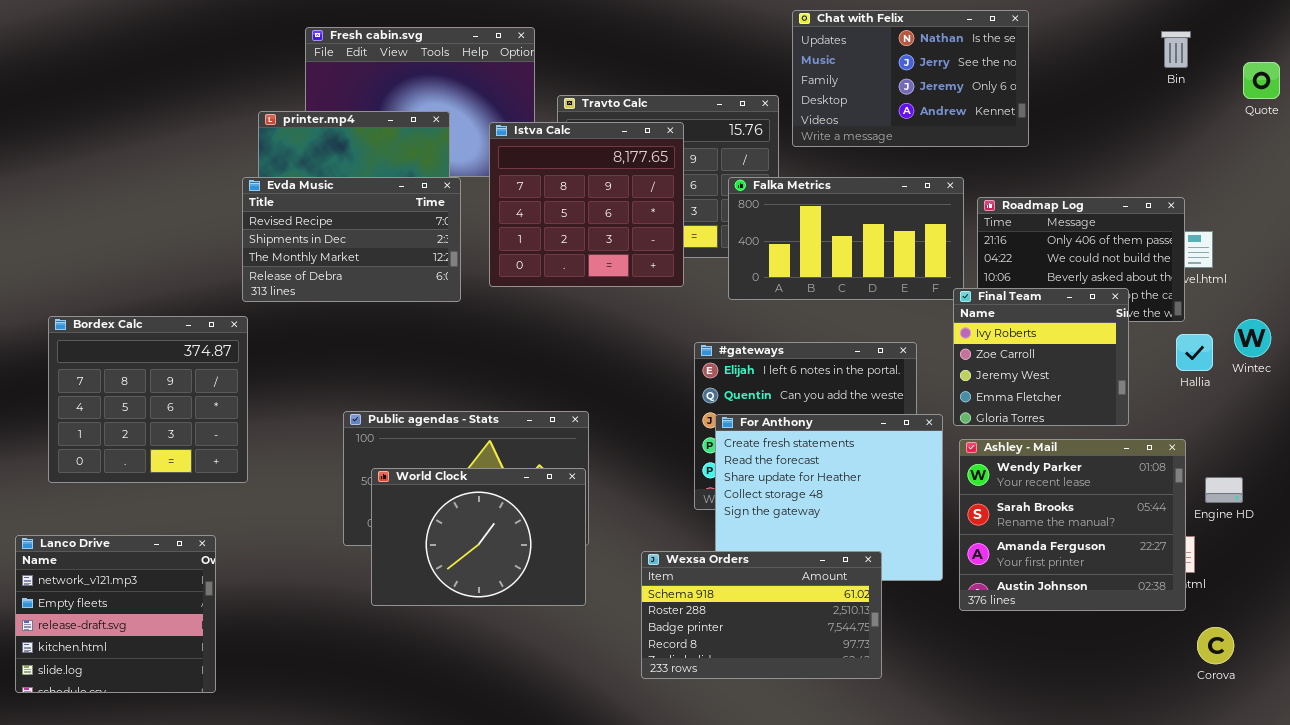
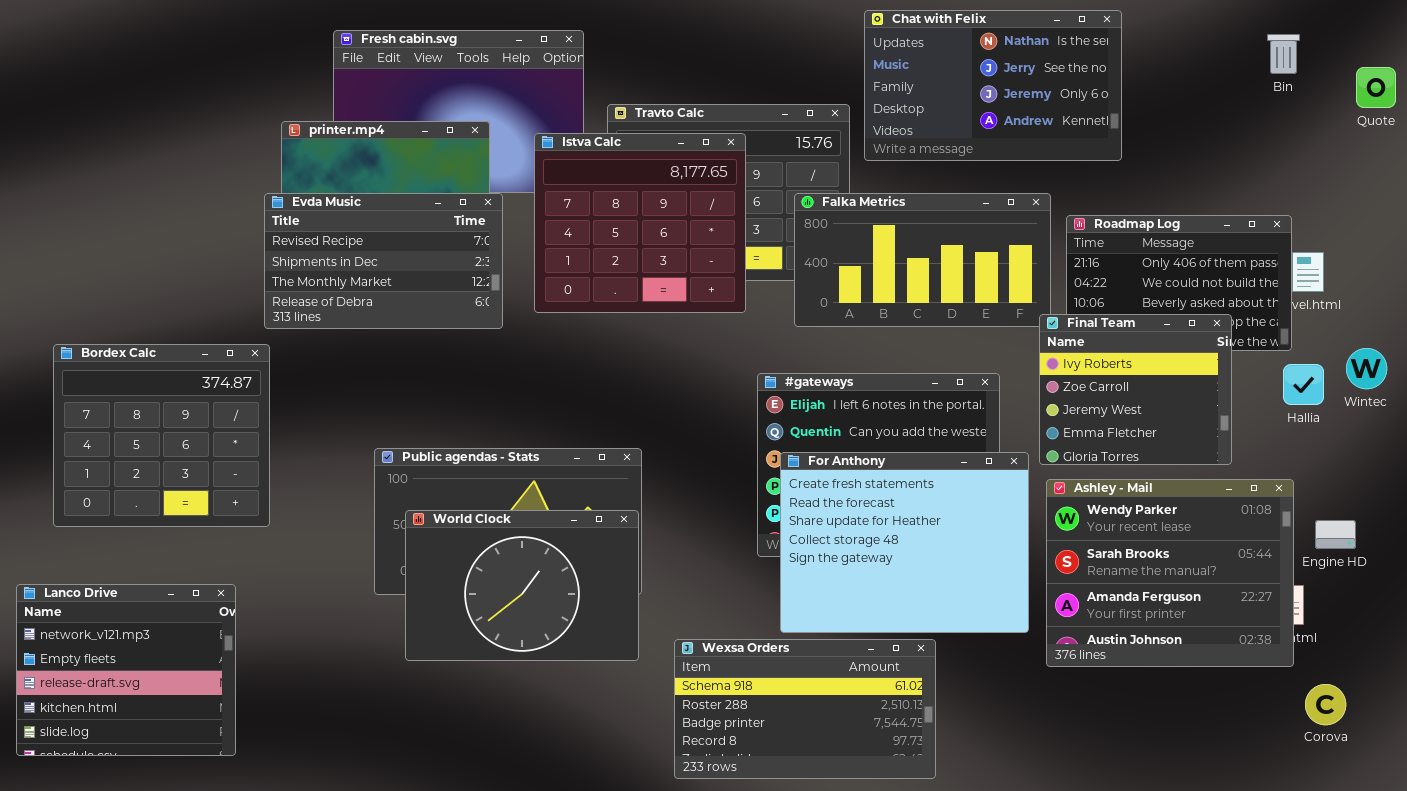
Wexsa Orders: [641,551,882,679] -> [674,639,936,779], moved

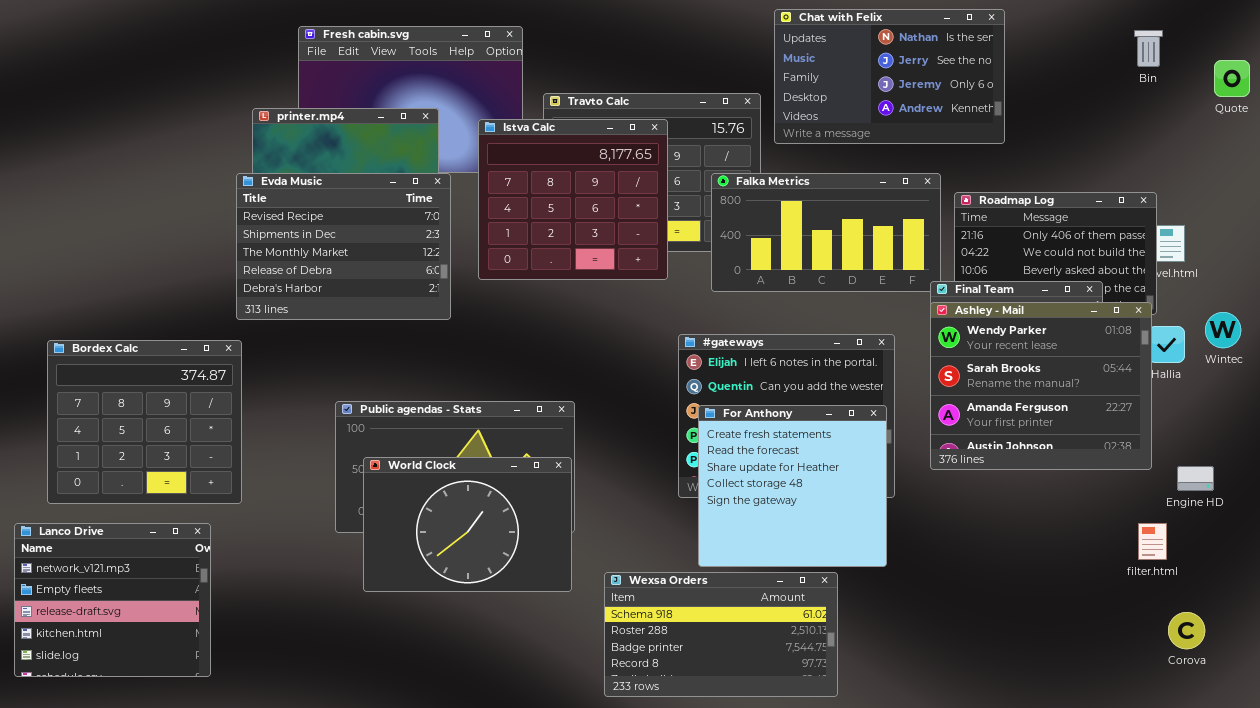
Evda Music: [264,193,503,329] -> [236,173,451,320], resized
Bordex Calc: [53,344,270,527] -> [47,340,242,504], moved
For Anthony: [780,452,1029,633] -> [698,405,887,567], resized
Ashley - Mail: [1046,479,1294,667] -> [930,302,1152,470], moved

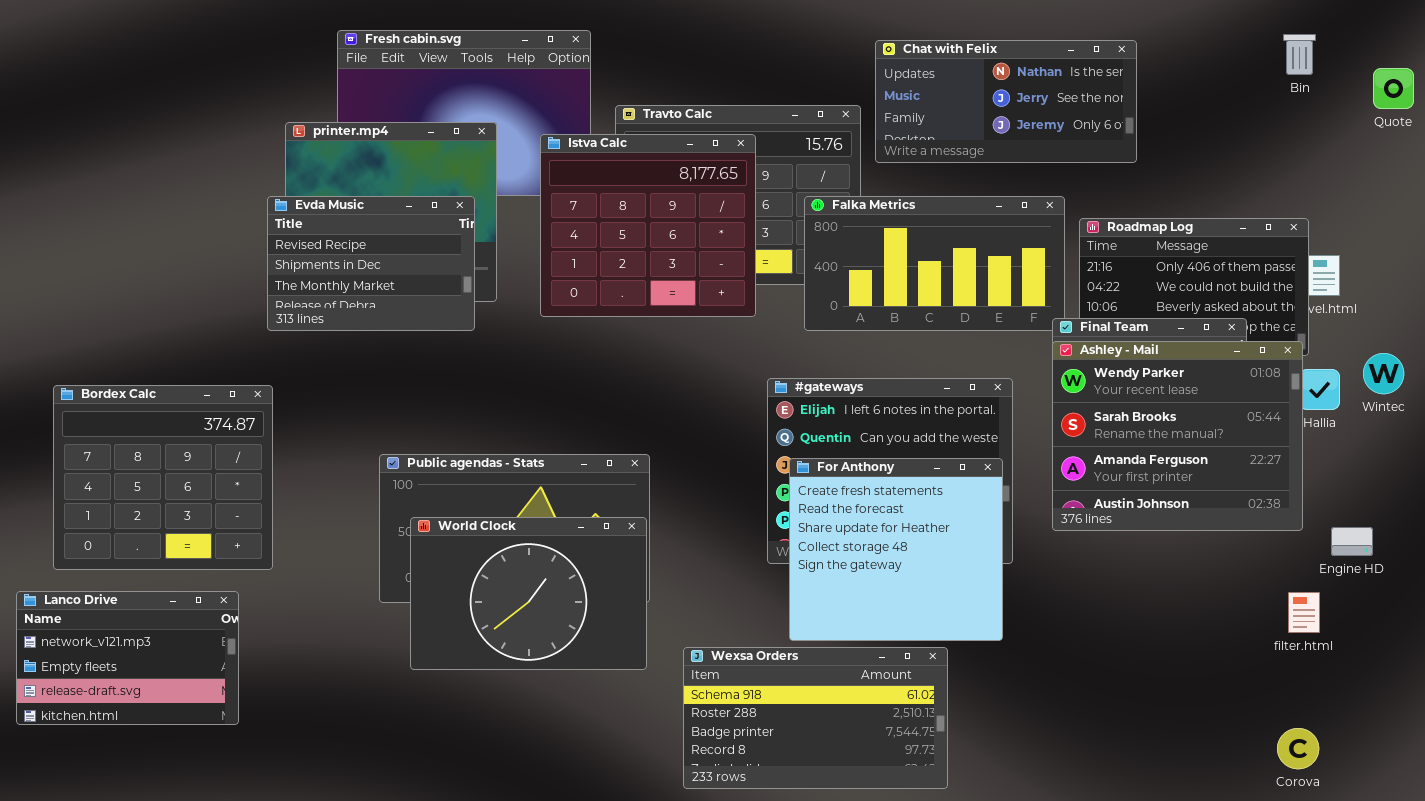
Chat with Felix: [774,9,1005,144] -> [875,40,1137,163], resized
Evda Music: [236,173,451,320] -> [267,196,475,331], resized
Lanco Drive: [14,523,211,677] -> [16,591,239,725], resized
Corova: [1168,612,1205,649] -> [1277,728,1319,769], moved

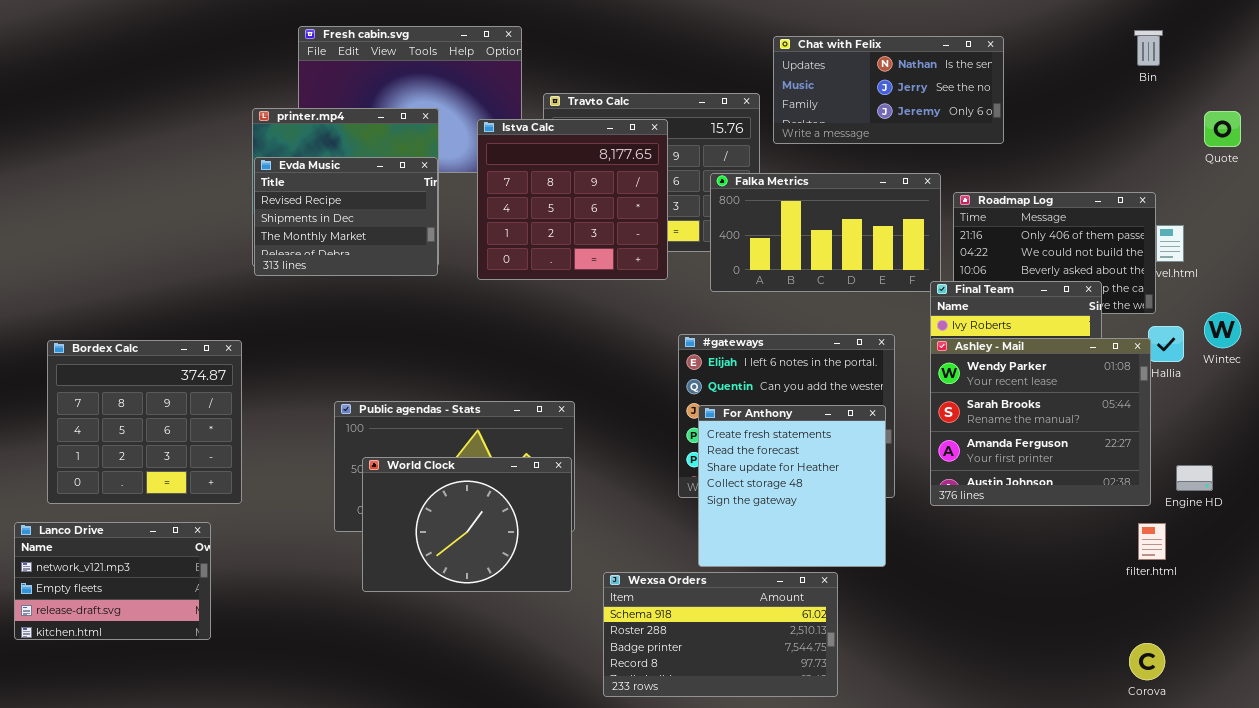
Quote: [1373,68,1414,109] -> [1204,111,1241,147], moved
Evda Music: [267,196,475,331] -> [254,157,438,276], moved
Ashley - Mail: [1052,341,1303,531] -> [930,338,1151,506], moved

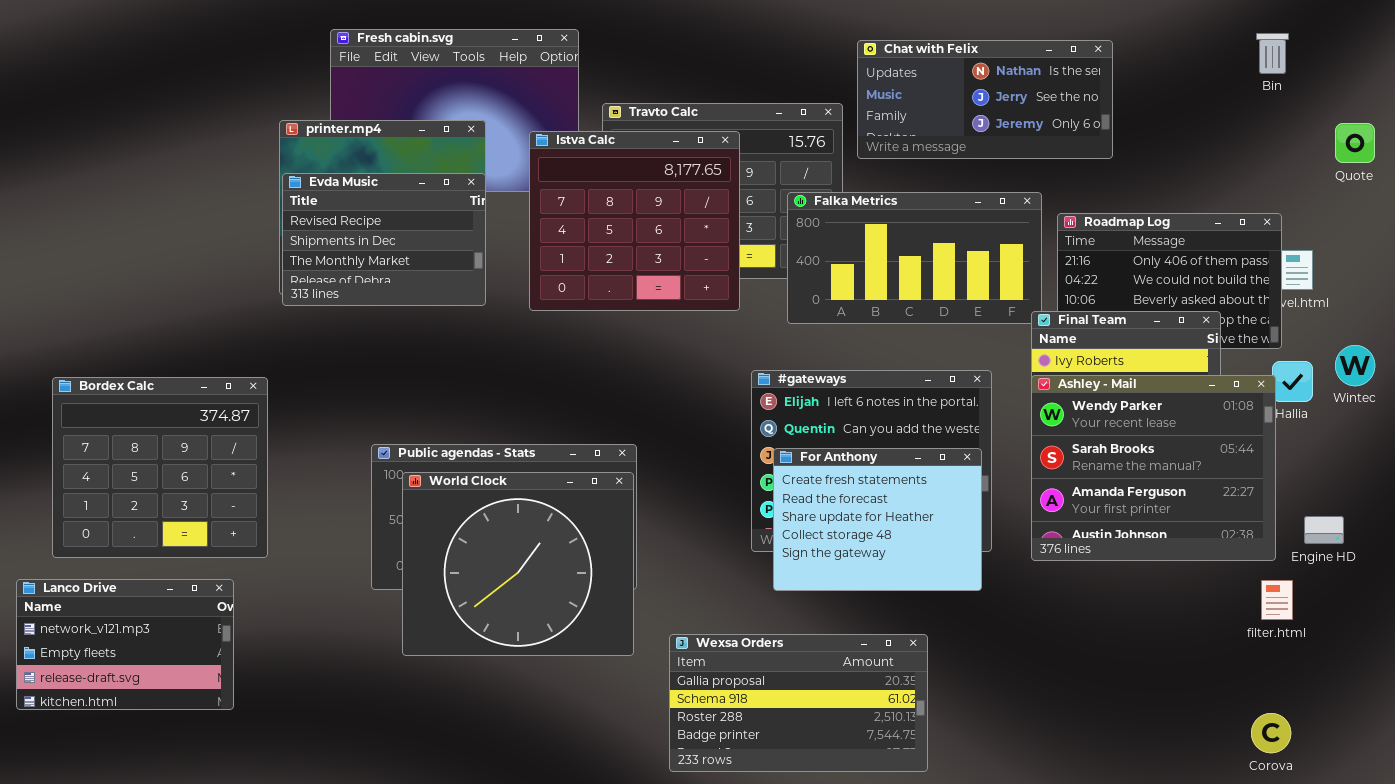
For Anthony: [698,405,886,567] -> [773,448,982,591], resized
World Clock: [362,457,572,592] -> [402,472,634,656], resized
Wexsa Orders: [603,572,838,697] -> [669,634,928,772], scrolled up 1 row

